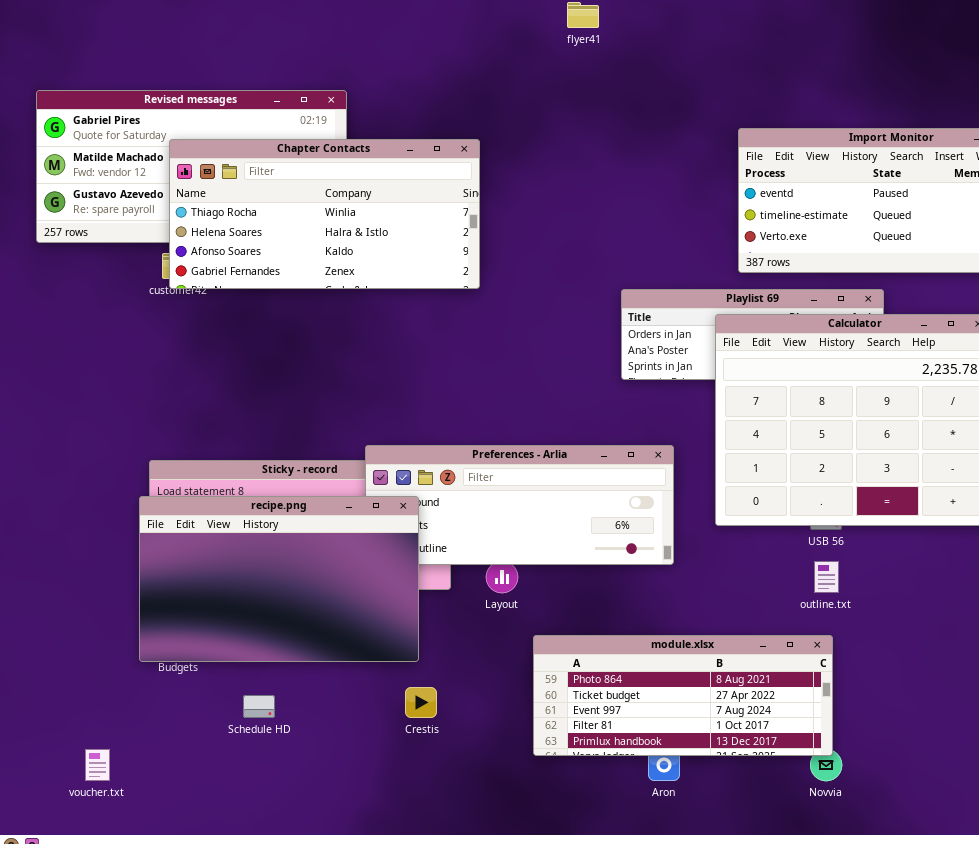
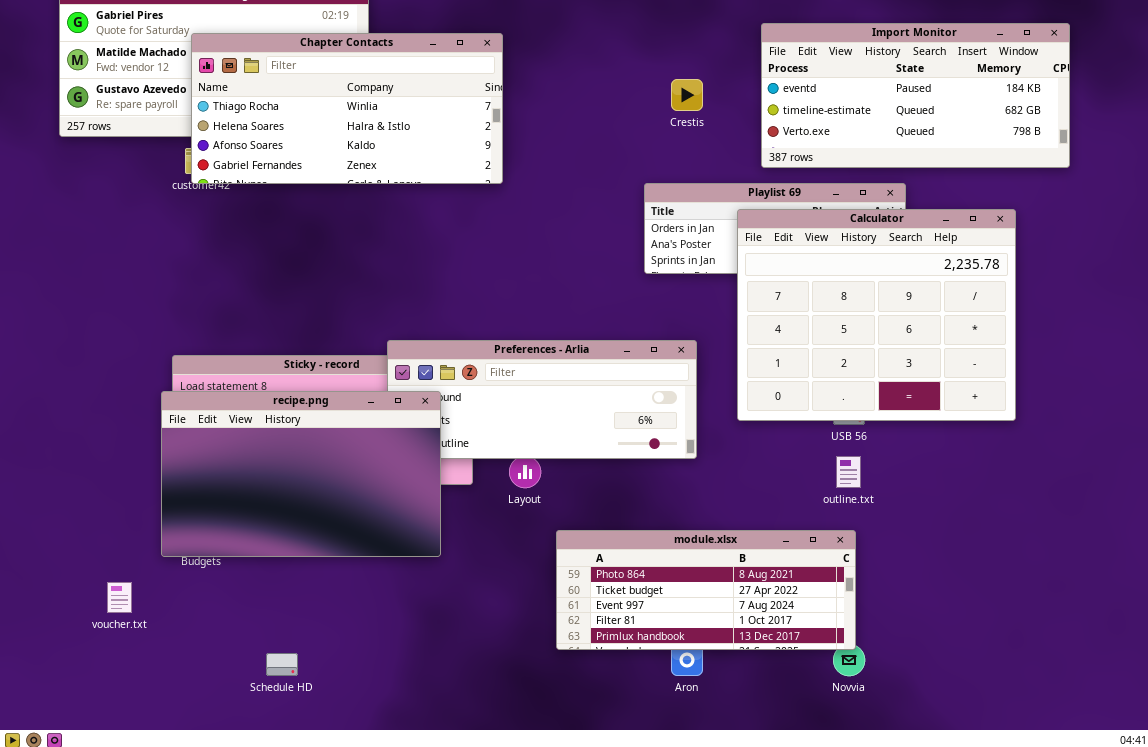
Crestis: [405,687,437,718] -> [671,79,703,111], moved
Schedule HD: [243,695,275,718] -> [266,653,298,676], moved
voucher.txt: [85,749,110,781] -> [107,582,132,613], moved

